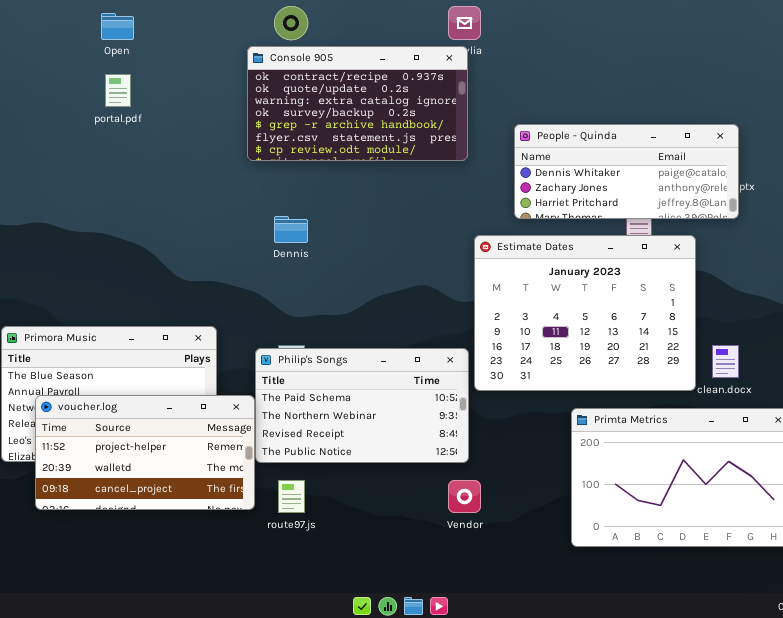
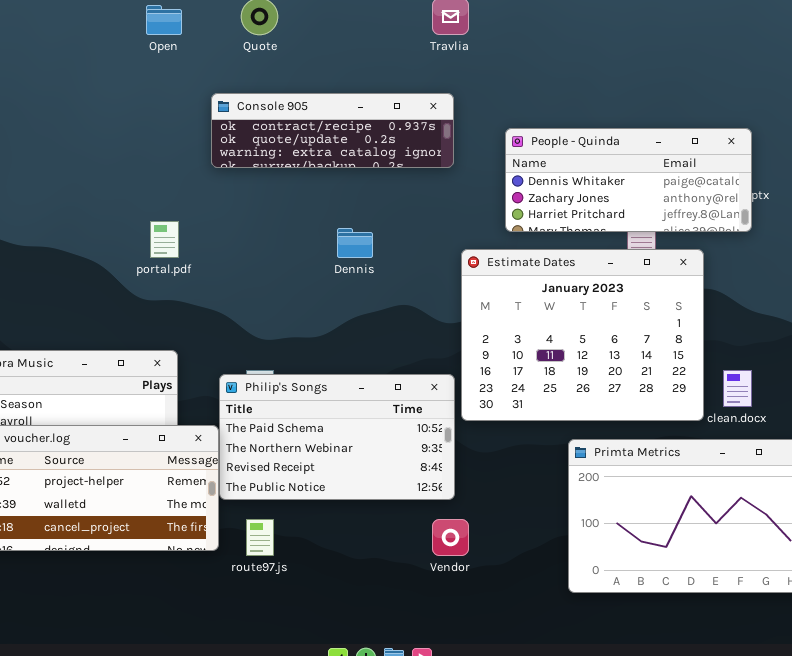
Open: [101,13,134,40] -> [146,5,182,35], moved
Console 905: [247,46,468,161] -> [211,93,454,168], resized
portal.pdf: [105,74,131,107] -> [150,221,179,258], moved
Dennis: [274,216,308,243] -> [337,228,373,258], moved

